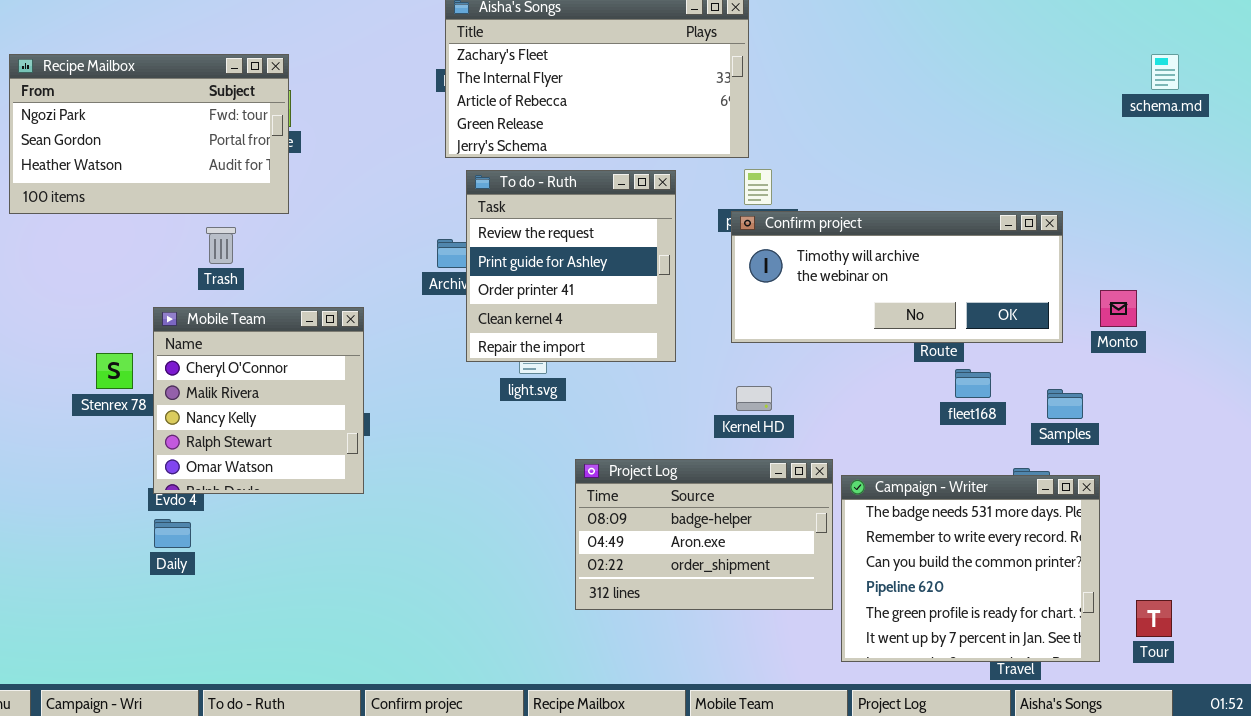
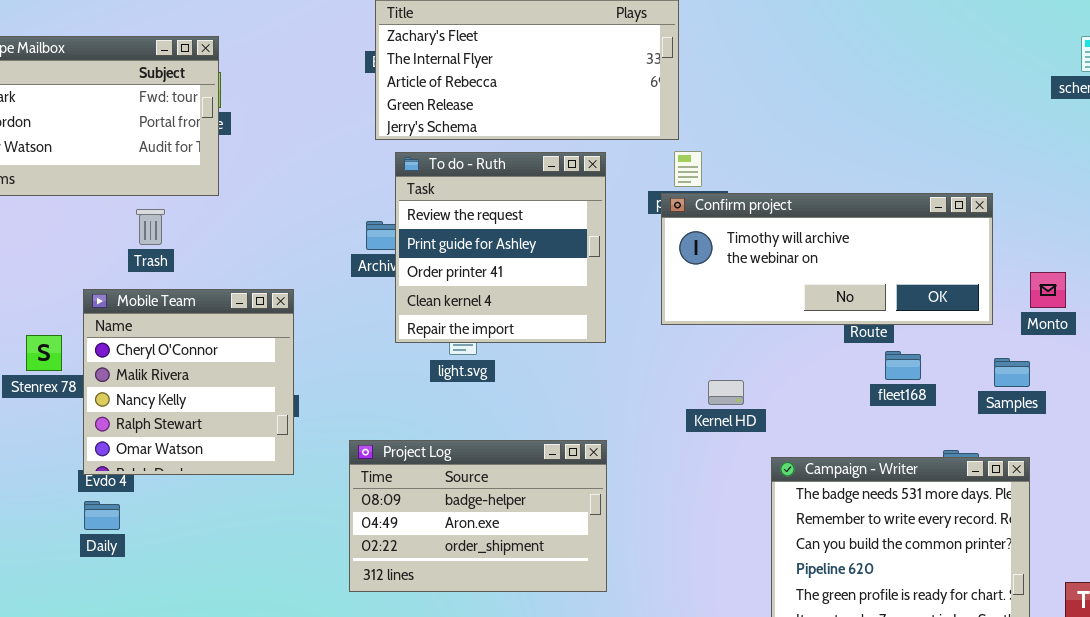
Kernel HD: [736,386,772,411] -> [708,380,744,405], moved
Samples: [1047,389,1083,419] -> [994,358,1030,387], moved
Project Log: [575,459,833,610] -> [349,440,607,592], moved

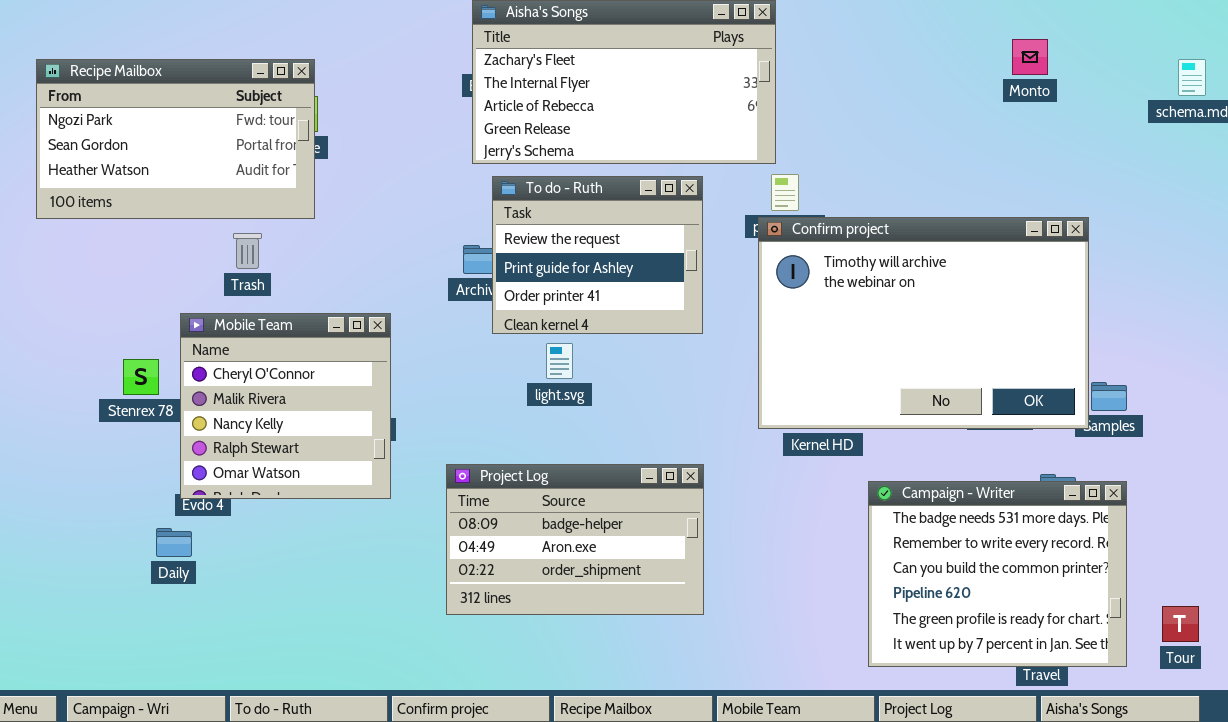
To do - Ruth: [395,152,606,343] -> [492,176,703,334], resized
Confirm project: [661,193,993,325] -> [758,217,1089,429], resized
Monto: [1030,272,1066,308] -> [1012,39,1048,75], moved
Daily: [84,501,120,530] -> [156,528,192,557], moved

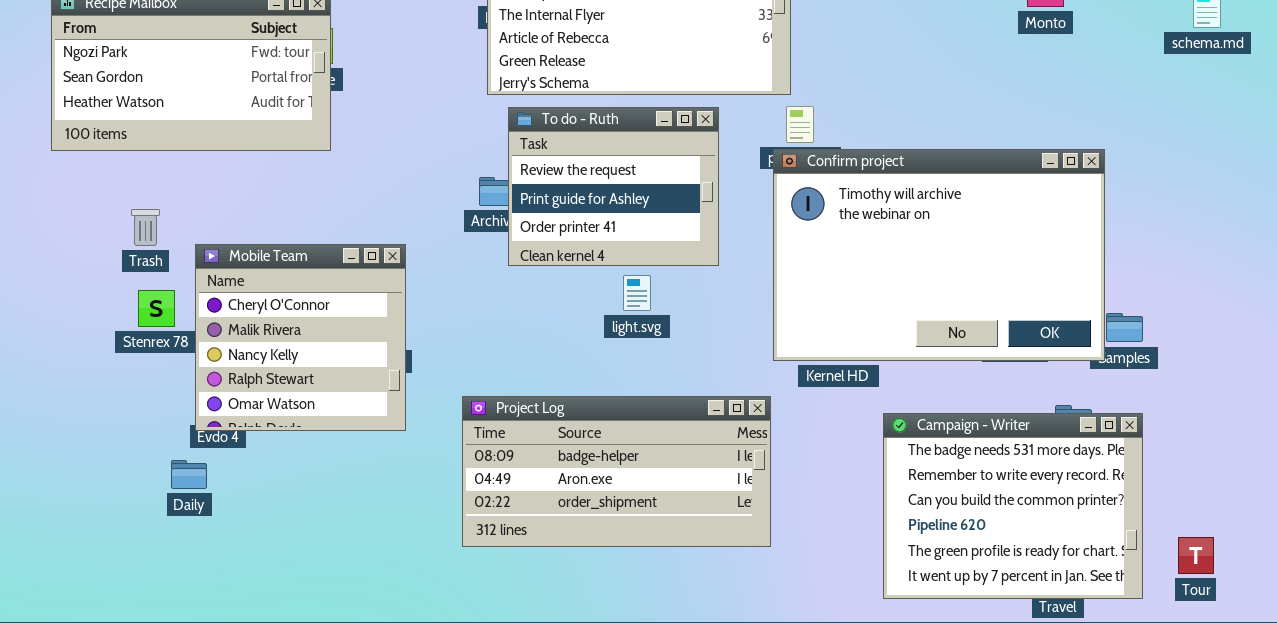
Trash: [233,233,262,269] -> [131,209,160,246], moved
light.svg: [546,343,573,379] -> [623,275,651,311], moved
Project Log: [446,464,704,615] -> [462,396,771,547], resized

